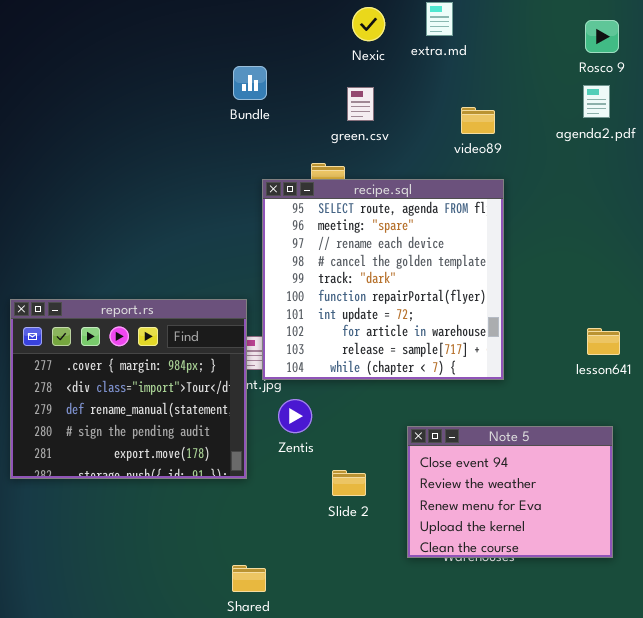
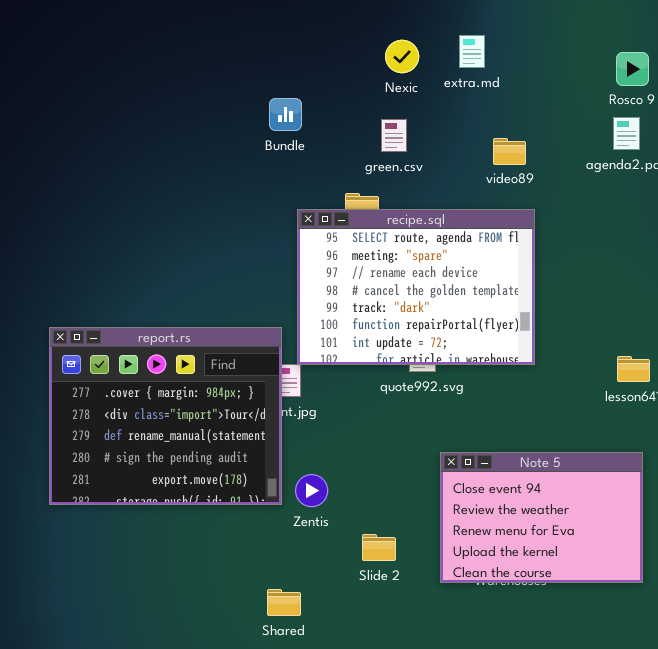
recipe.sql: [262,179,504,380] -> [297,209,535,365], resized
Zentis: [278,399,312,433] -> [295,474,328,507], moved
Slide 2: [332,470,366,496] -> [362,534,396,561], moved

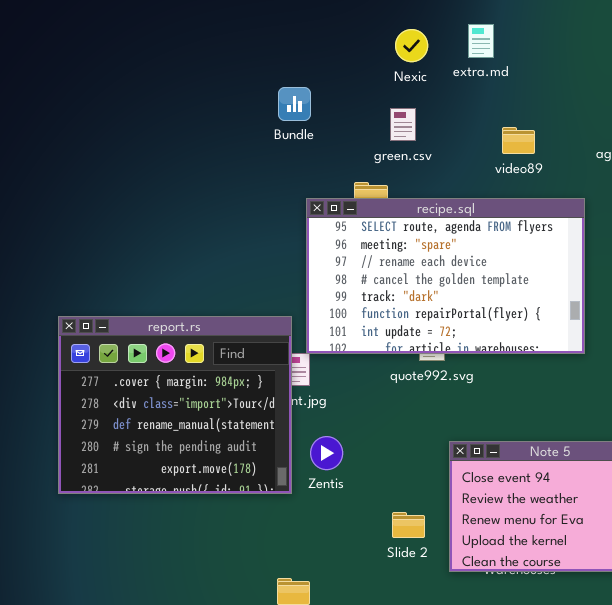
recipe.sql: [297,209,535,365] -> [306,198,585,354], resized
Zentis: [295,474,328,507] -> [310,436,343,470], moved
Slide 2: [362,534,396,561] -> [392,512,425,538], moved

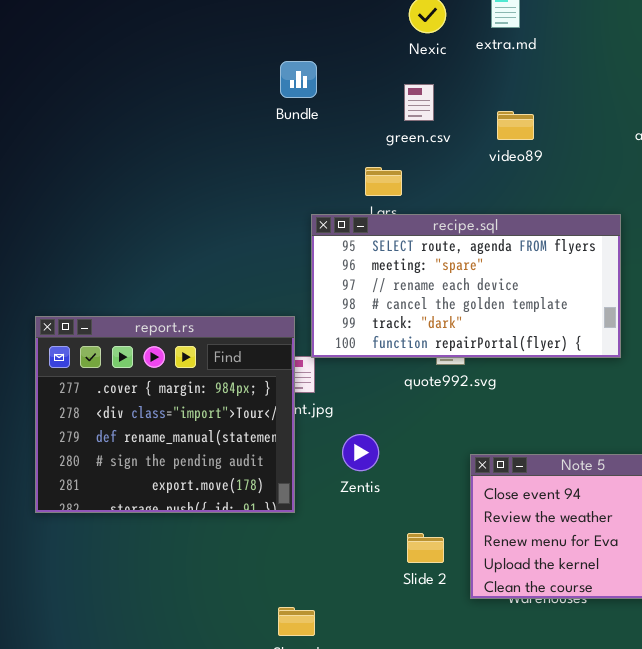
video89: [502,127,535,154] -> [497,111,534,140], moved
recipe.sql: [306,198,585,354] -> [311,214,621,358], resized
Zentis: [310,436,343,470] -> [342,434,379,471], moved

